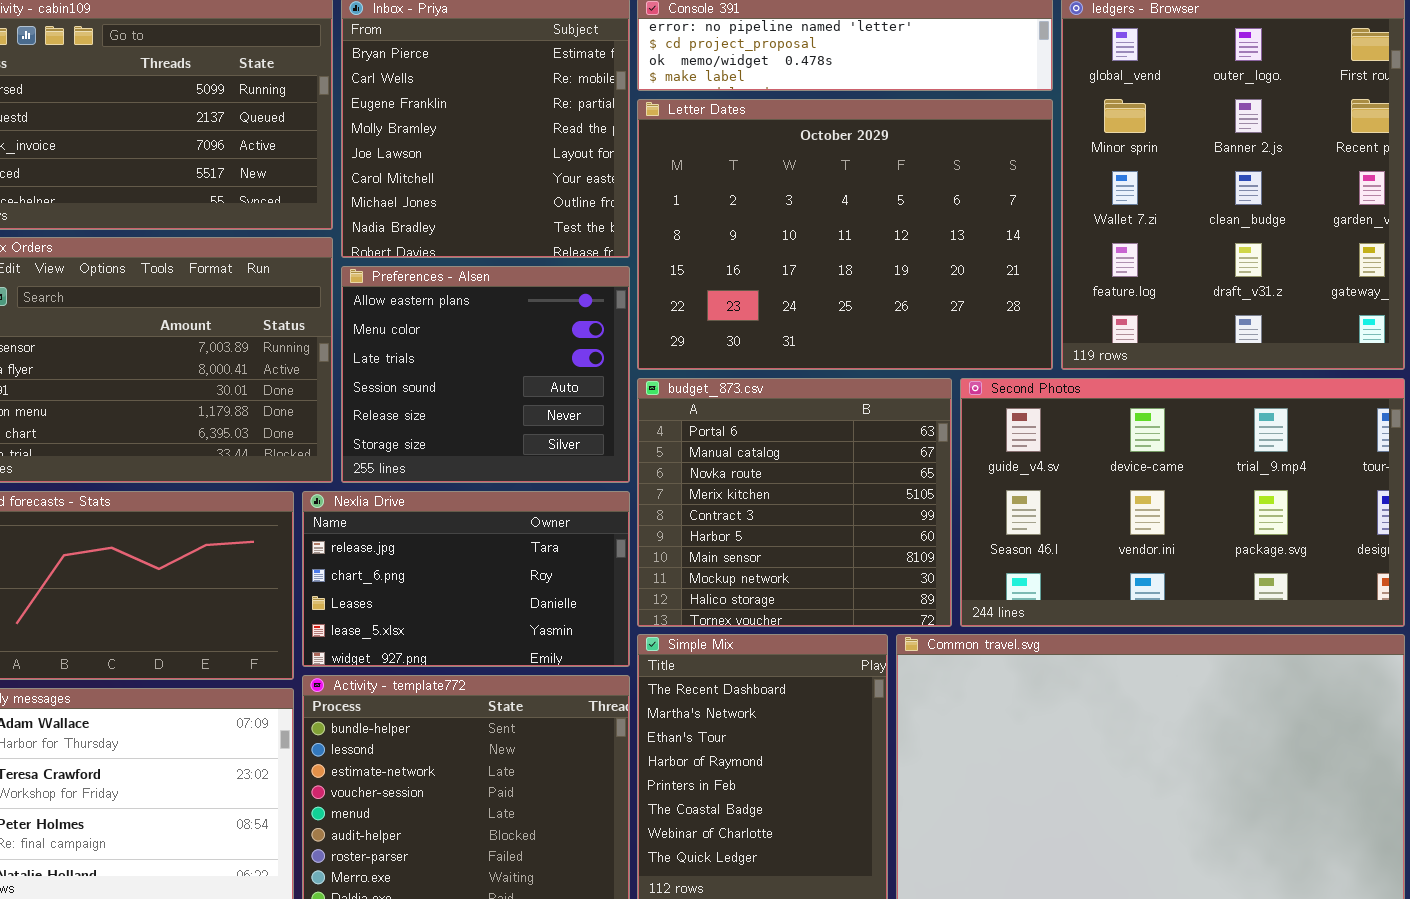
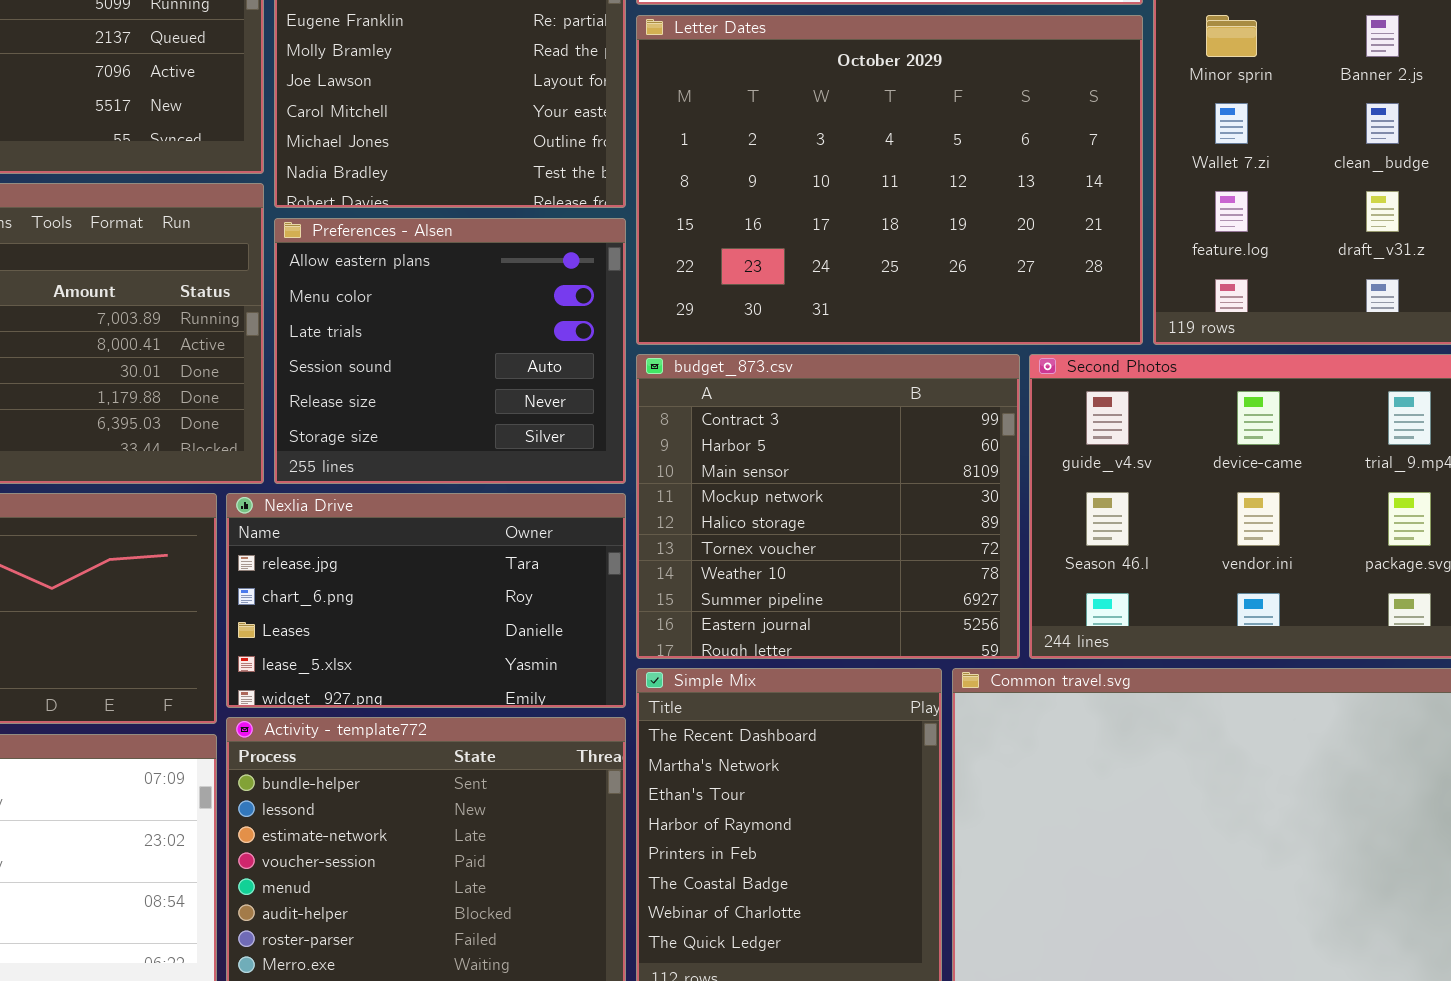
budget_873.csv: [637,378,952,627] -> [636,354,1020,659], scrolled down 4 rows

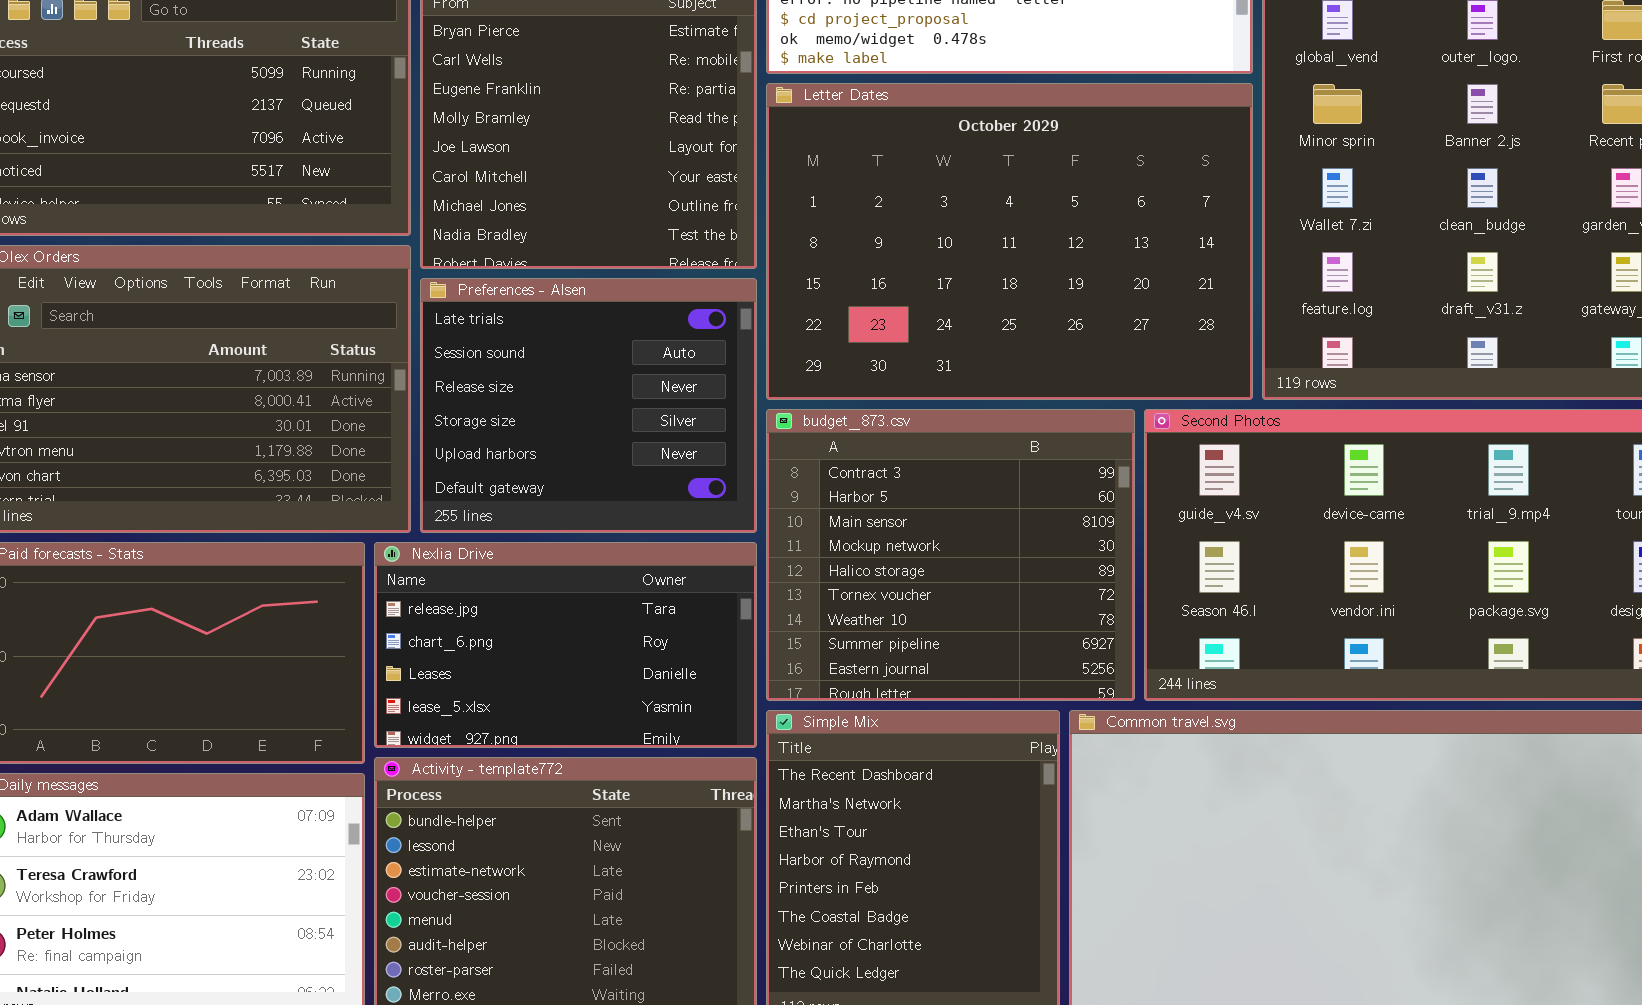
Preferences - Alsen: [274,218,626,484] -> [420,278,757,533], scrolled down 2 rows

